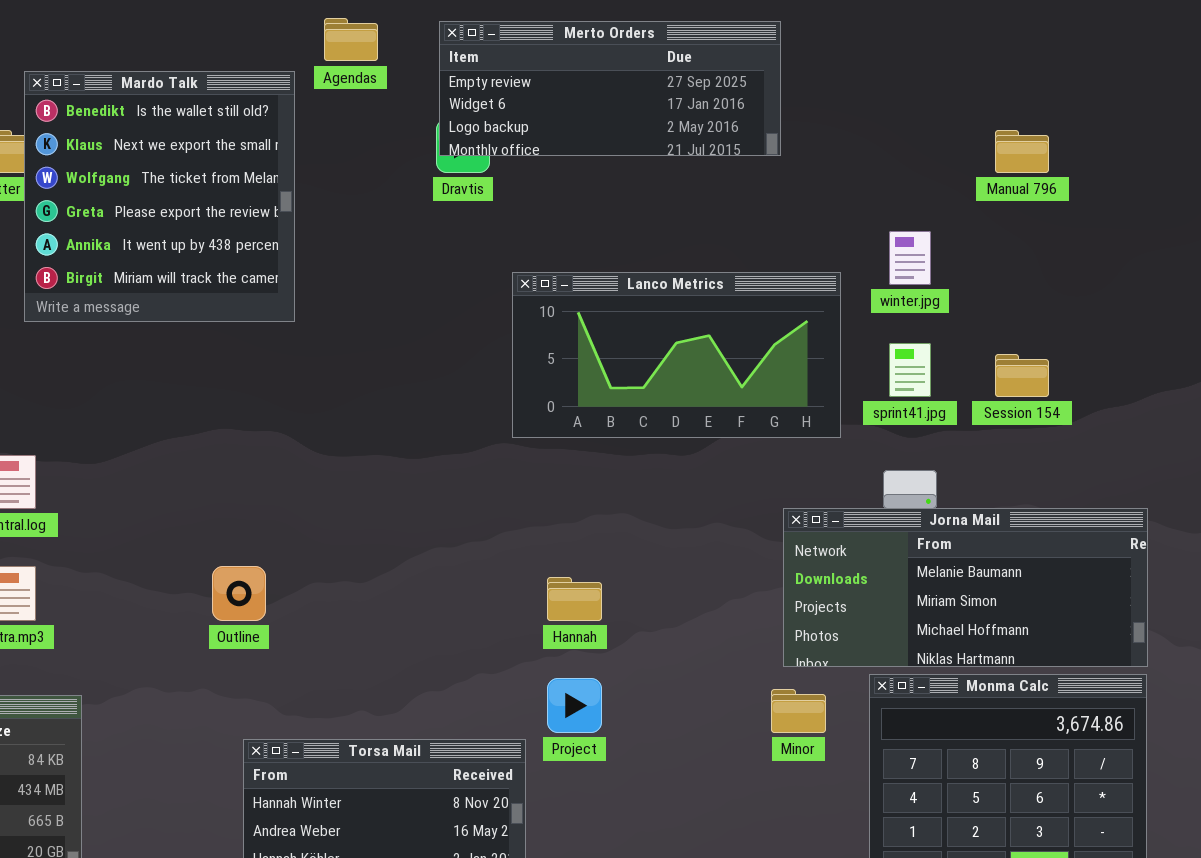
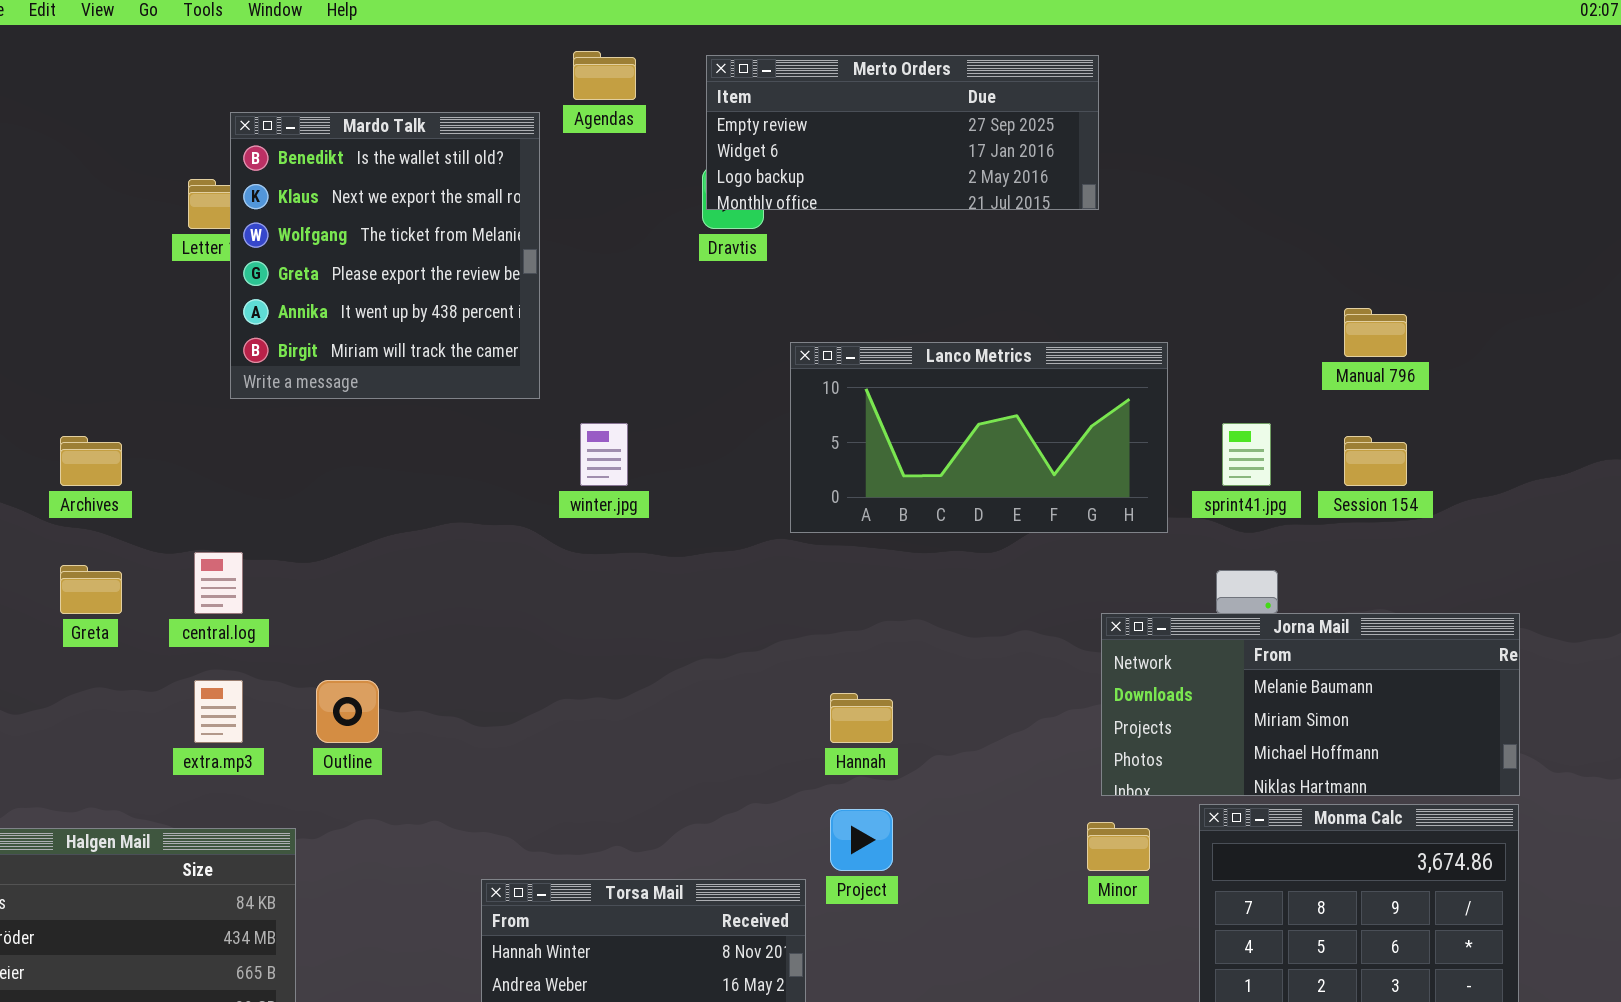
Manual 796: [995,130,1049,173] -> [1344,308,1407,357], moved
winter.jpg: [889,231,931,285] -> [580,423,628,486], moved
Outline: [212,566,266,621] -> [316,680,379,743], moved

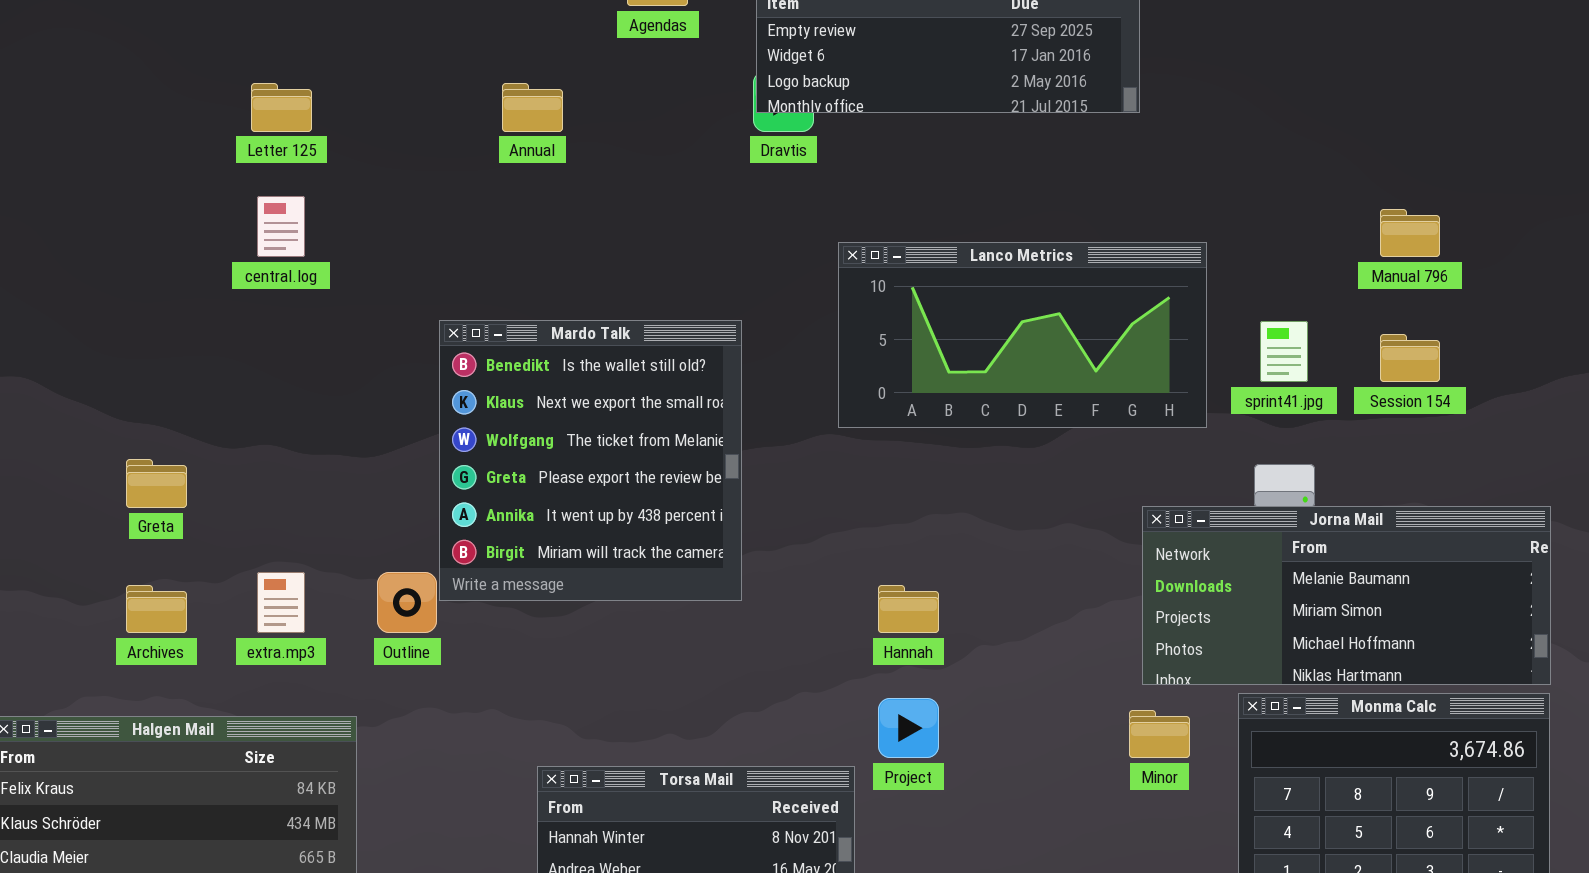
Mardo Talk: [230,112,540,399] -> [439,320,742,601], moved
Archives: [60,436,122,486] -> [126,585,187,633], moved
central.log: [194,552,243,614] -> [257,196,305,257], moved

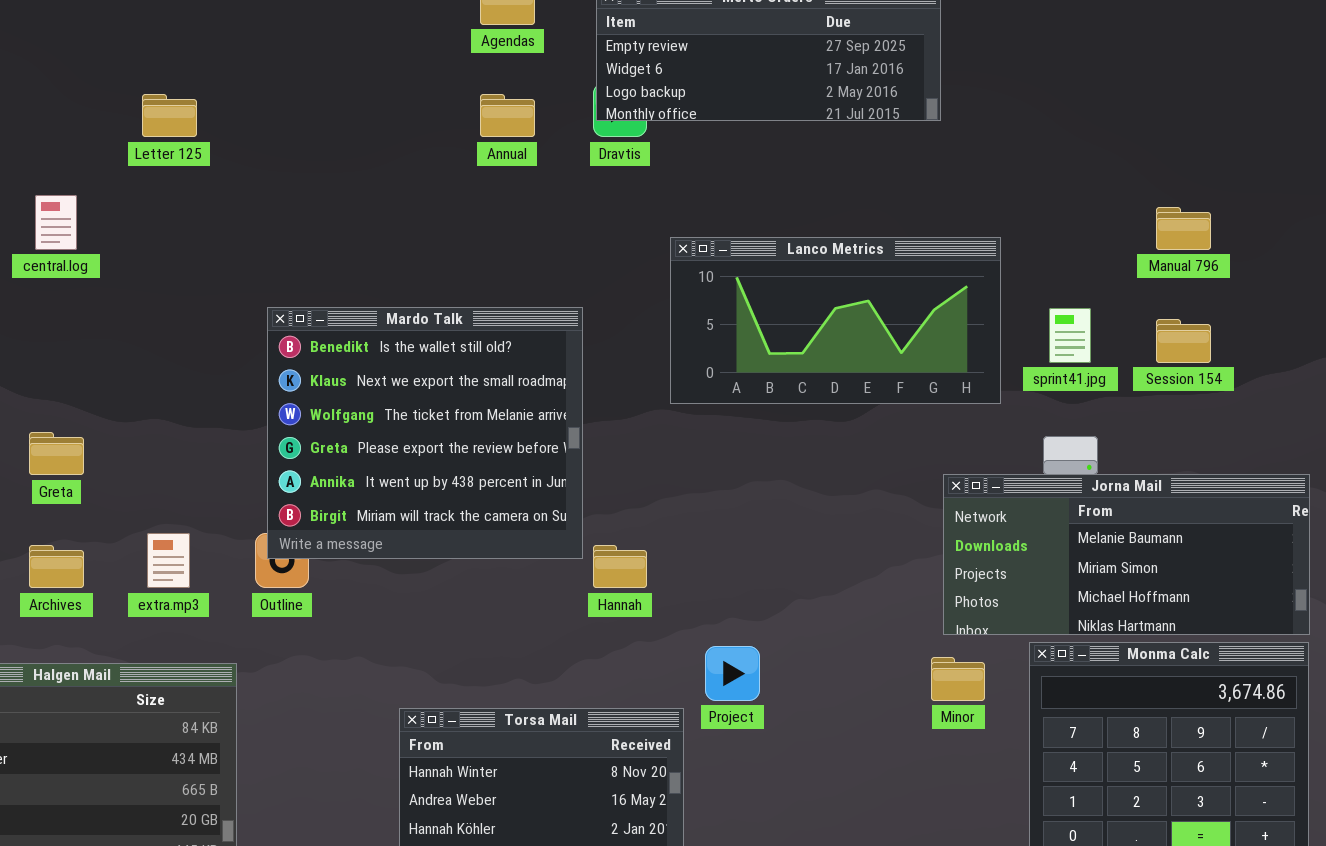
Annual: [502,83,563,132] -> [480,94,535,137], moved
central.log: [257,196,305,257] -> [35,195,77,250], moved
Mardo Talk: [439,320,742,601] -> [267,307,583,559], resized
Hannah: [878,585,939,633] -> [593,545,647,588], moved

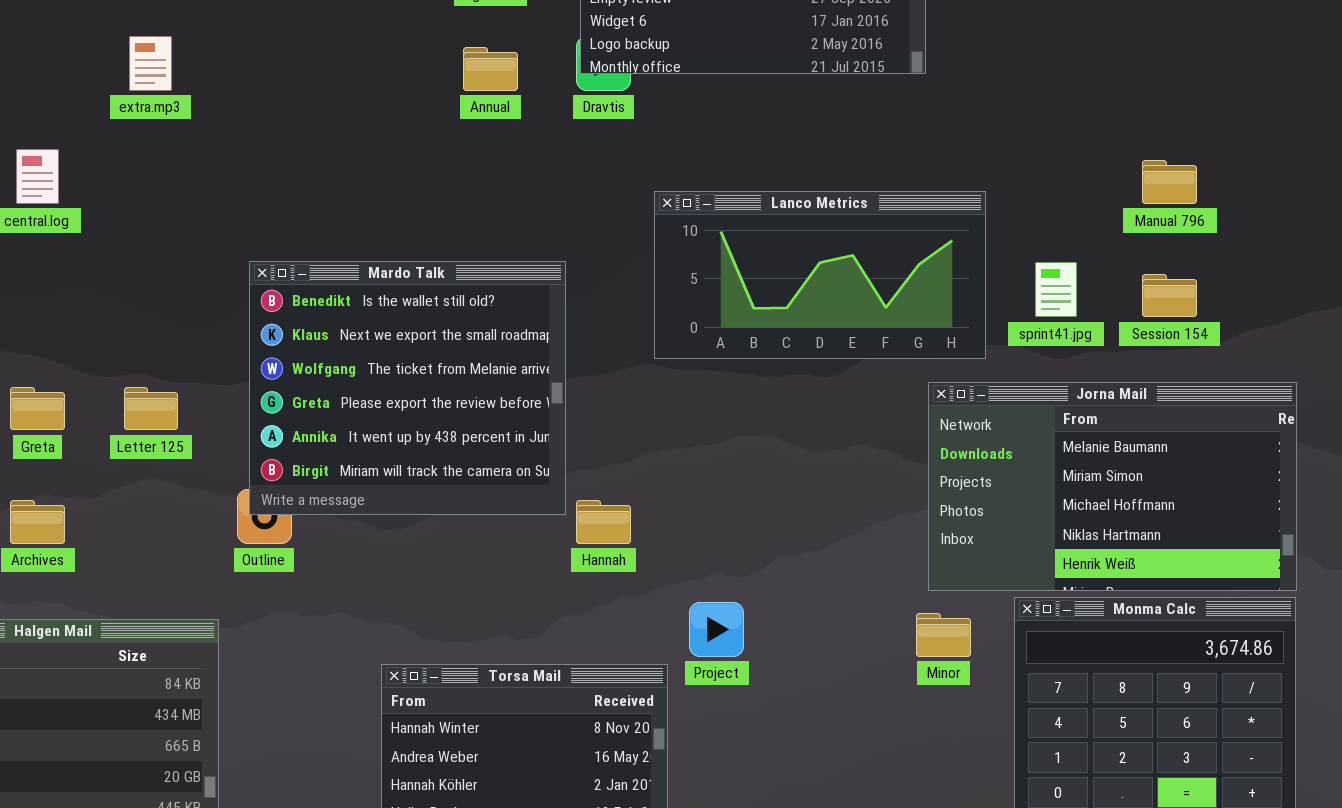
Letter 125: [142,94,197,137] -> [124,387,178,430], moved
Jorna Mail: [943,474,1310,635] -> [928,382,1297,591], resized
extra.mp3: [147,533,190,588] -> [129,36,172,91], moved

